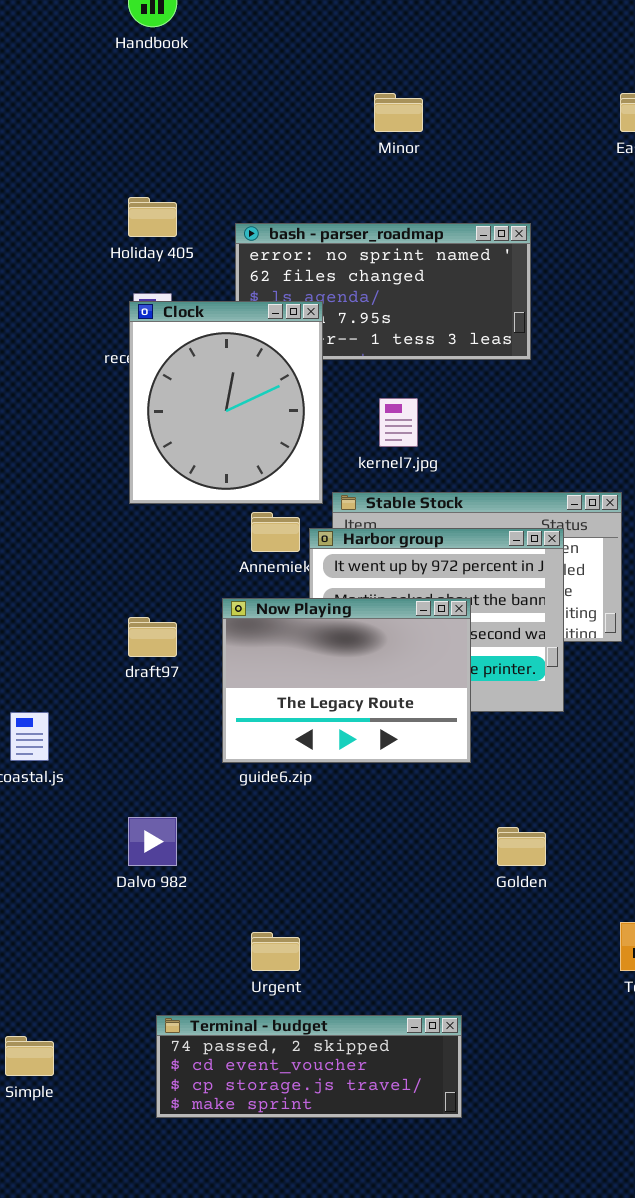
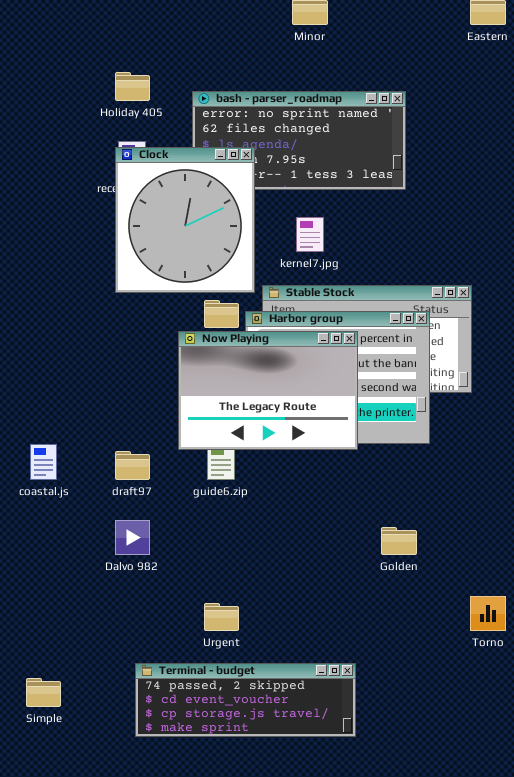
Now Playing: [222,598,471,763] -> [178,331,358,450], moved
draft97: [128,617,177,657] -> [115,451,150,480], moved

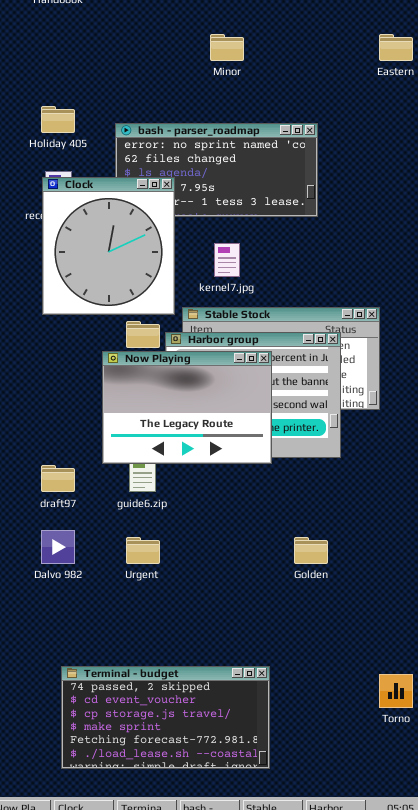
Torno: [470,596,506,631] -> [379,674,413,708], moved
Urgent: [204,603,239,631] -> [126,537,160,564], moved
Terminal - budget: [135,663,356,737] -> [61,666,270,769], resized

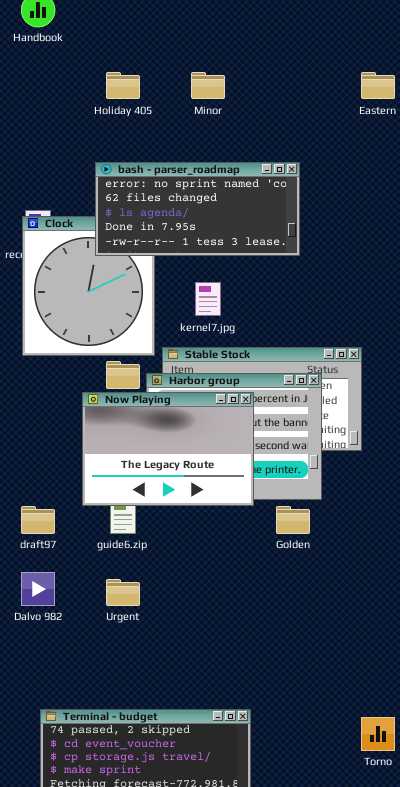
Holiday 405: [41,106,75,133] -> [106,72,140,99], moved
bash - parser_roadmap: [115,123,318,217] -> [95,162,300,256], raised
Golden: [294,537,328,564] -> [276,506,310,534], moved

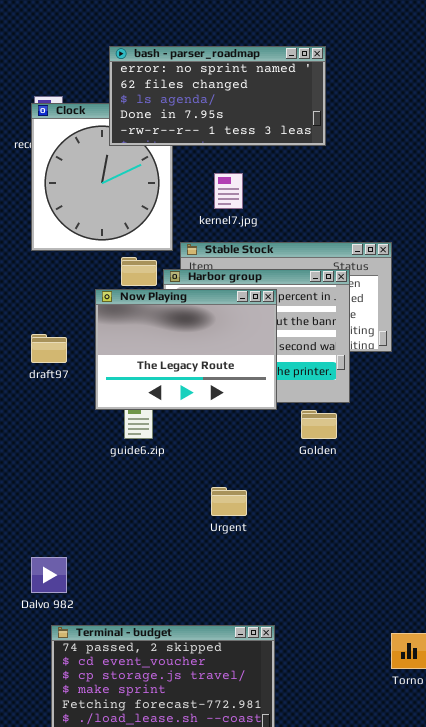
draft97: [21,506,55,534] -> [31,334,67,363], moved
Dalvo 982: [21,572,55,606] -> [31,557,67,593], moved
Urgent: [106,579,140,606] -> [211,487,247,516], moved

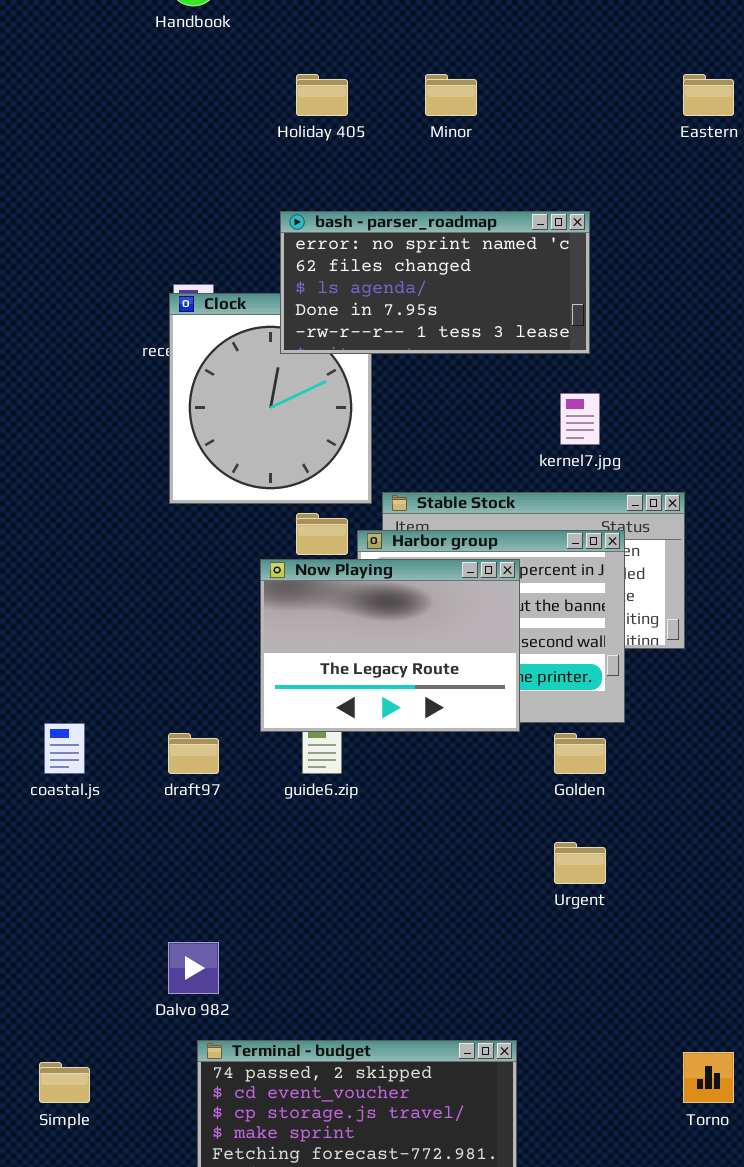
kernel7.jpg: [214,173,243,209] -> [560,393,600,445], moved
draft97: [31,334,67,363] -> [168,733,219,774], moved
Urgent: [211,487,247,516] -> [554,842,606,884], moved

